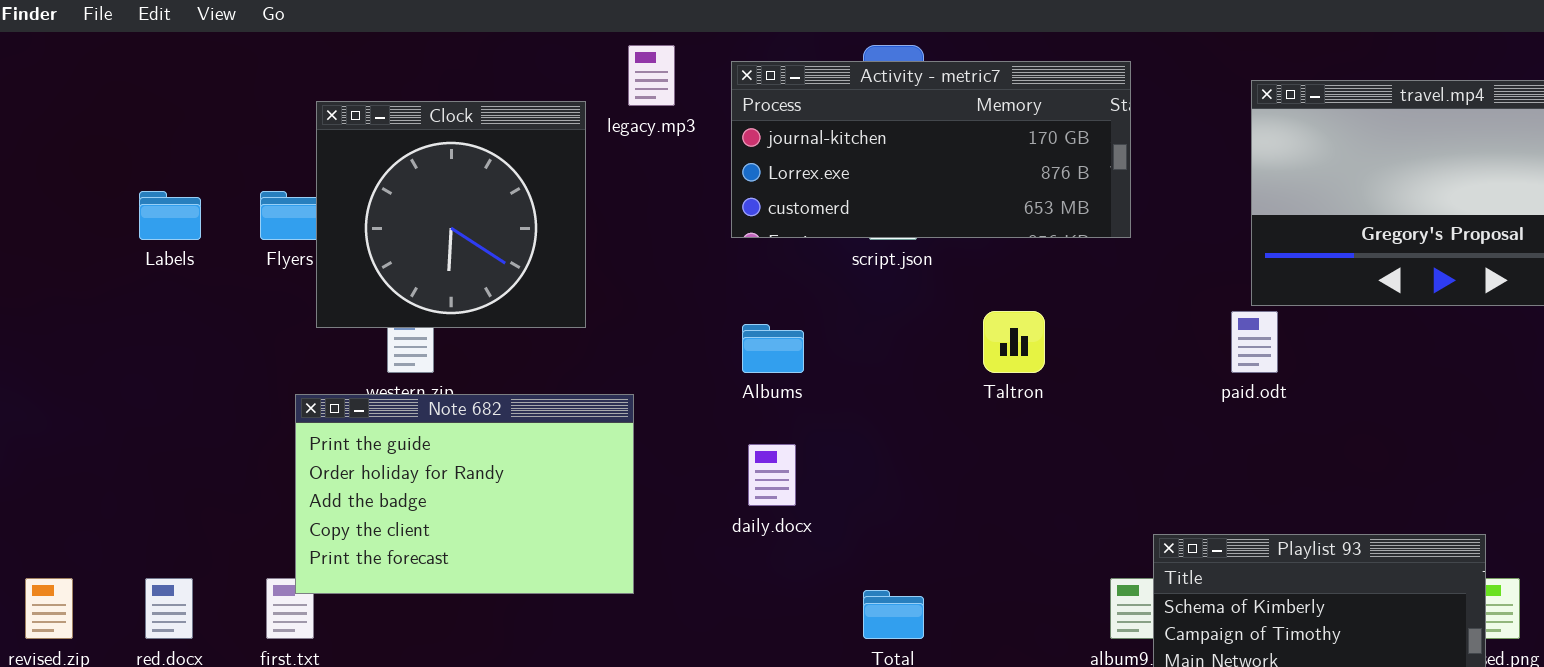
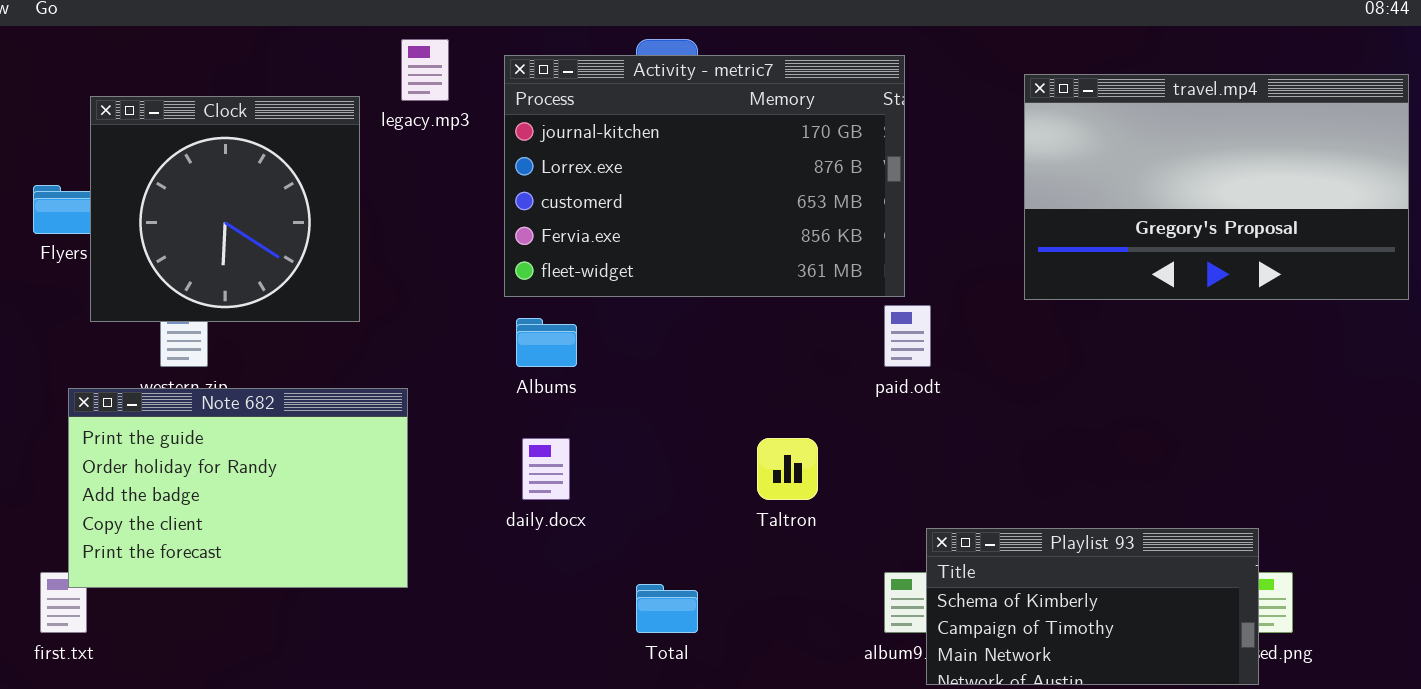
Activity - metric7: [731,61,1131,238] -> [504,55,905,297], resized
Taltron: [983,311,1045,373] -> [757,438,818,500], moved
paid.odt: [1231,311,1278,373] -> [884,305,931,367], moved

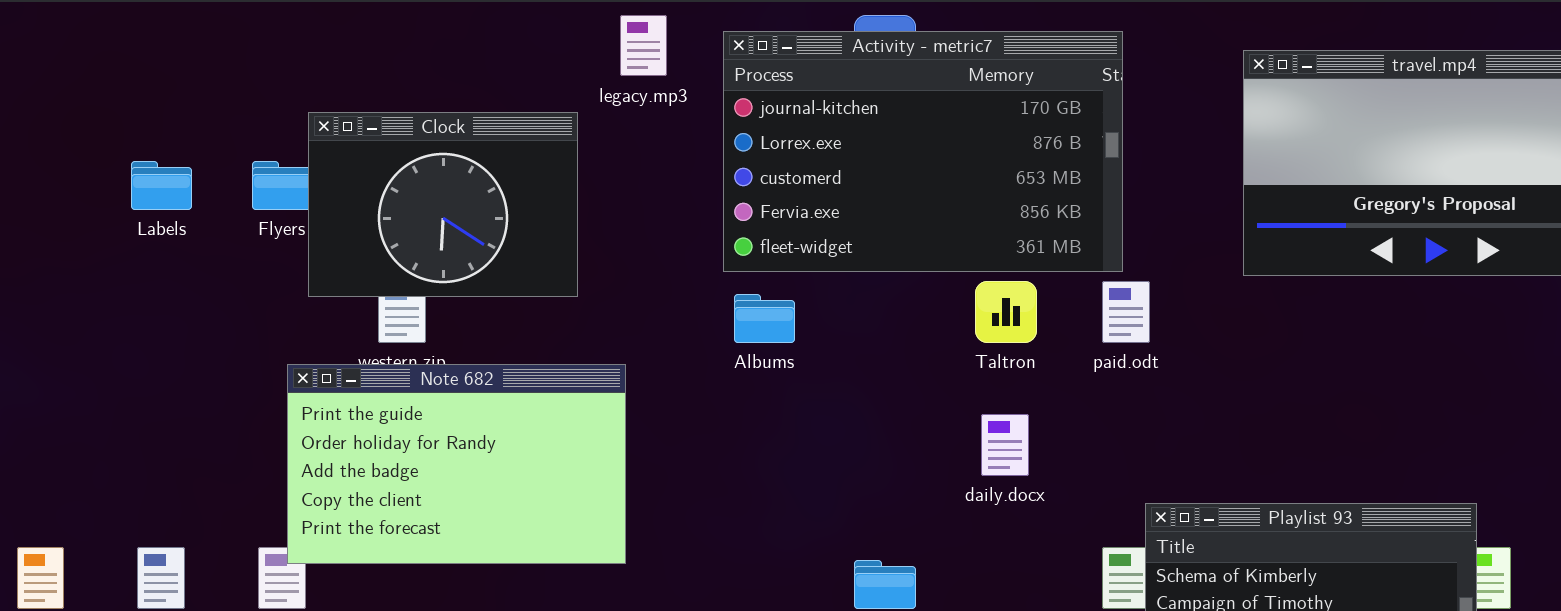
Clock: [90,96,360,322] -> [308,112,578,297], resized
daily.docx: [522,438,570,500] -> [981,414,1029,476], moved
Taltron: [757,438,818,500] -> [975,281,1037,343], moved

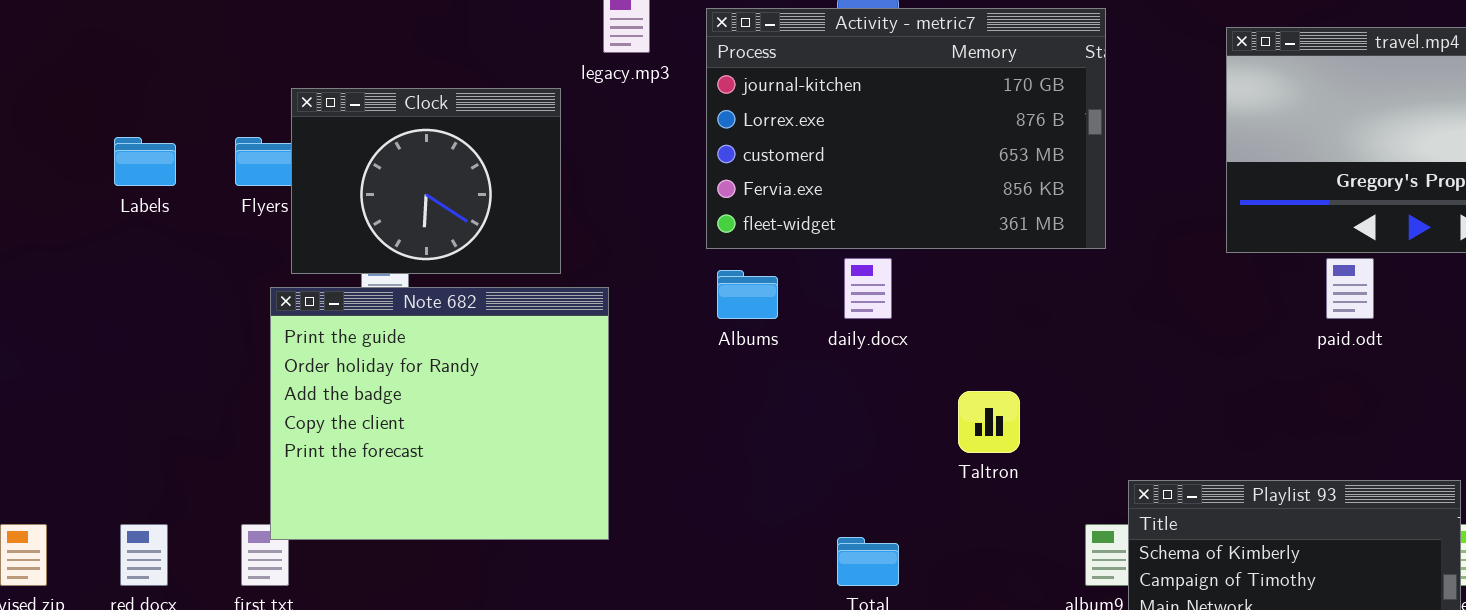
Taltron: [975,281,1037,343] -> [958,391,1020,453], moved
paid.odt: [1102,281,1150,343] -> [1326,258,1374,319], moved
Note 682: [287,364,626,564] -> [270,287,609,540], resized
daily.docx: [981,414,1029,476] -> [844,258,892,319], moved

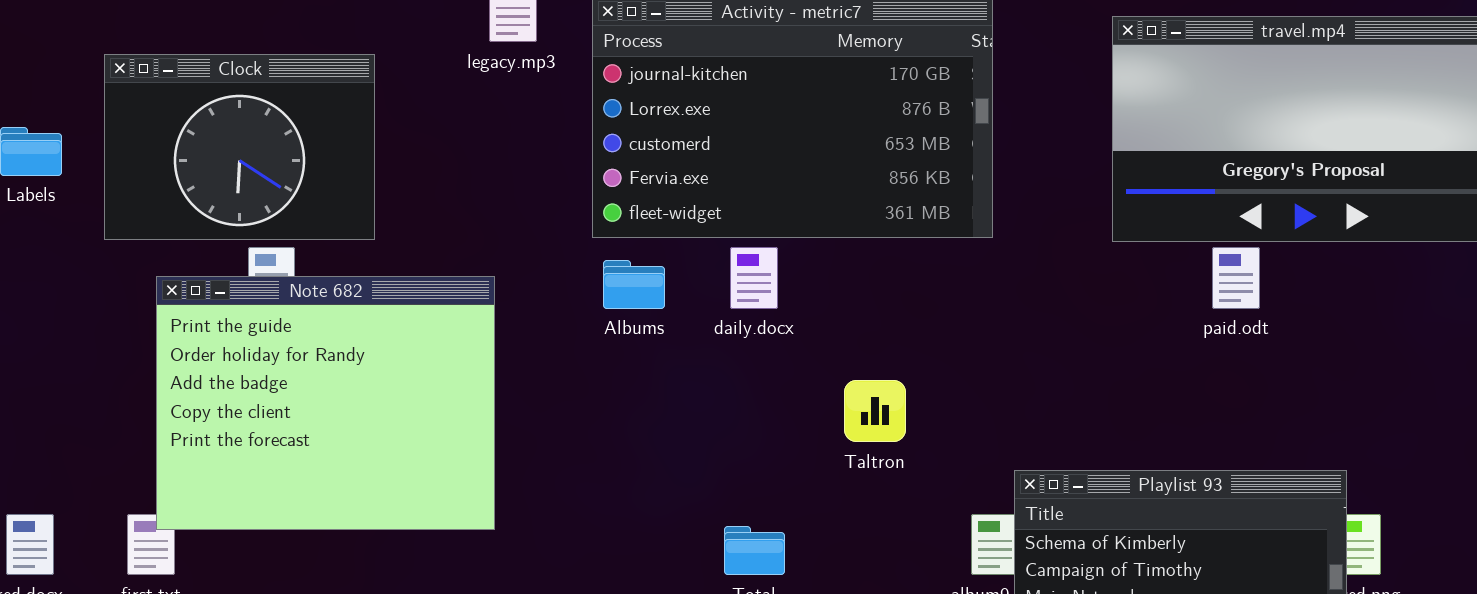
Clock: [291,88,561,274] -> [104,54,375,240], moved

